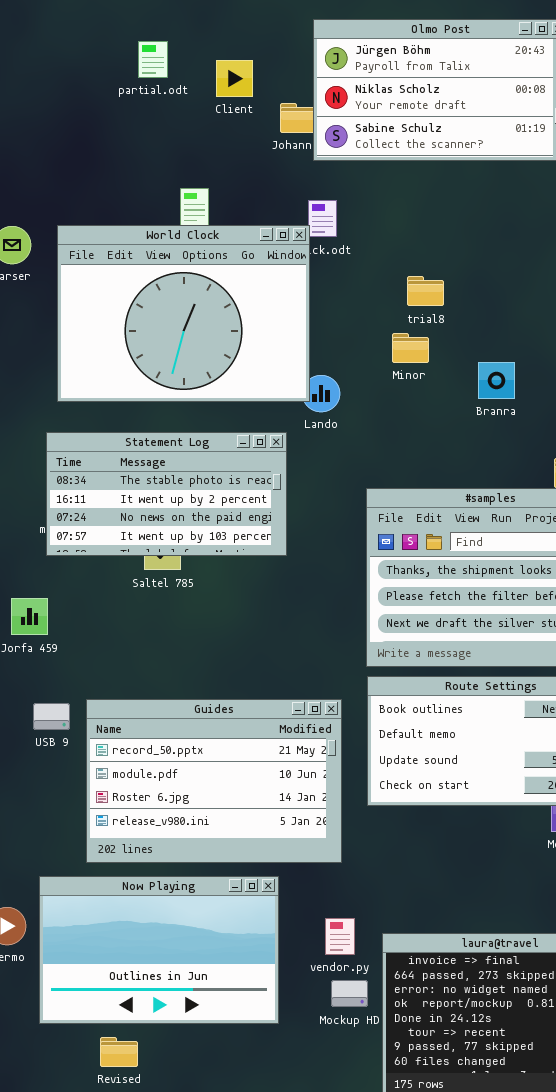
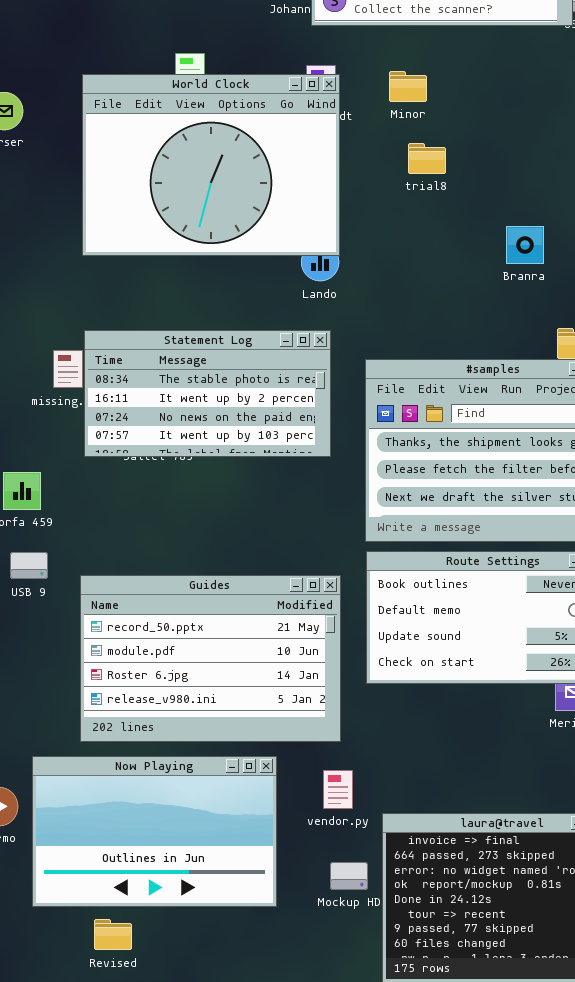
World Clock: [57,225,310,402] -> [82,74,340,256], moved
Minor: [392,333,429,363] -> [389,71,427,102], moved
Branra: [478,362,515,399] -> [506,226,544,264], moved
Statement Log: [46,432,287,556] -> [84,330,331,457], moved
USB 9: [33,703,70,730] -> [10,552,48,579], moved
vendor.py: [325,918,355,955] -> [323,770,353,809], moved

